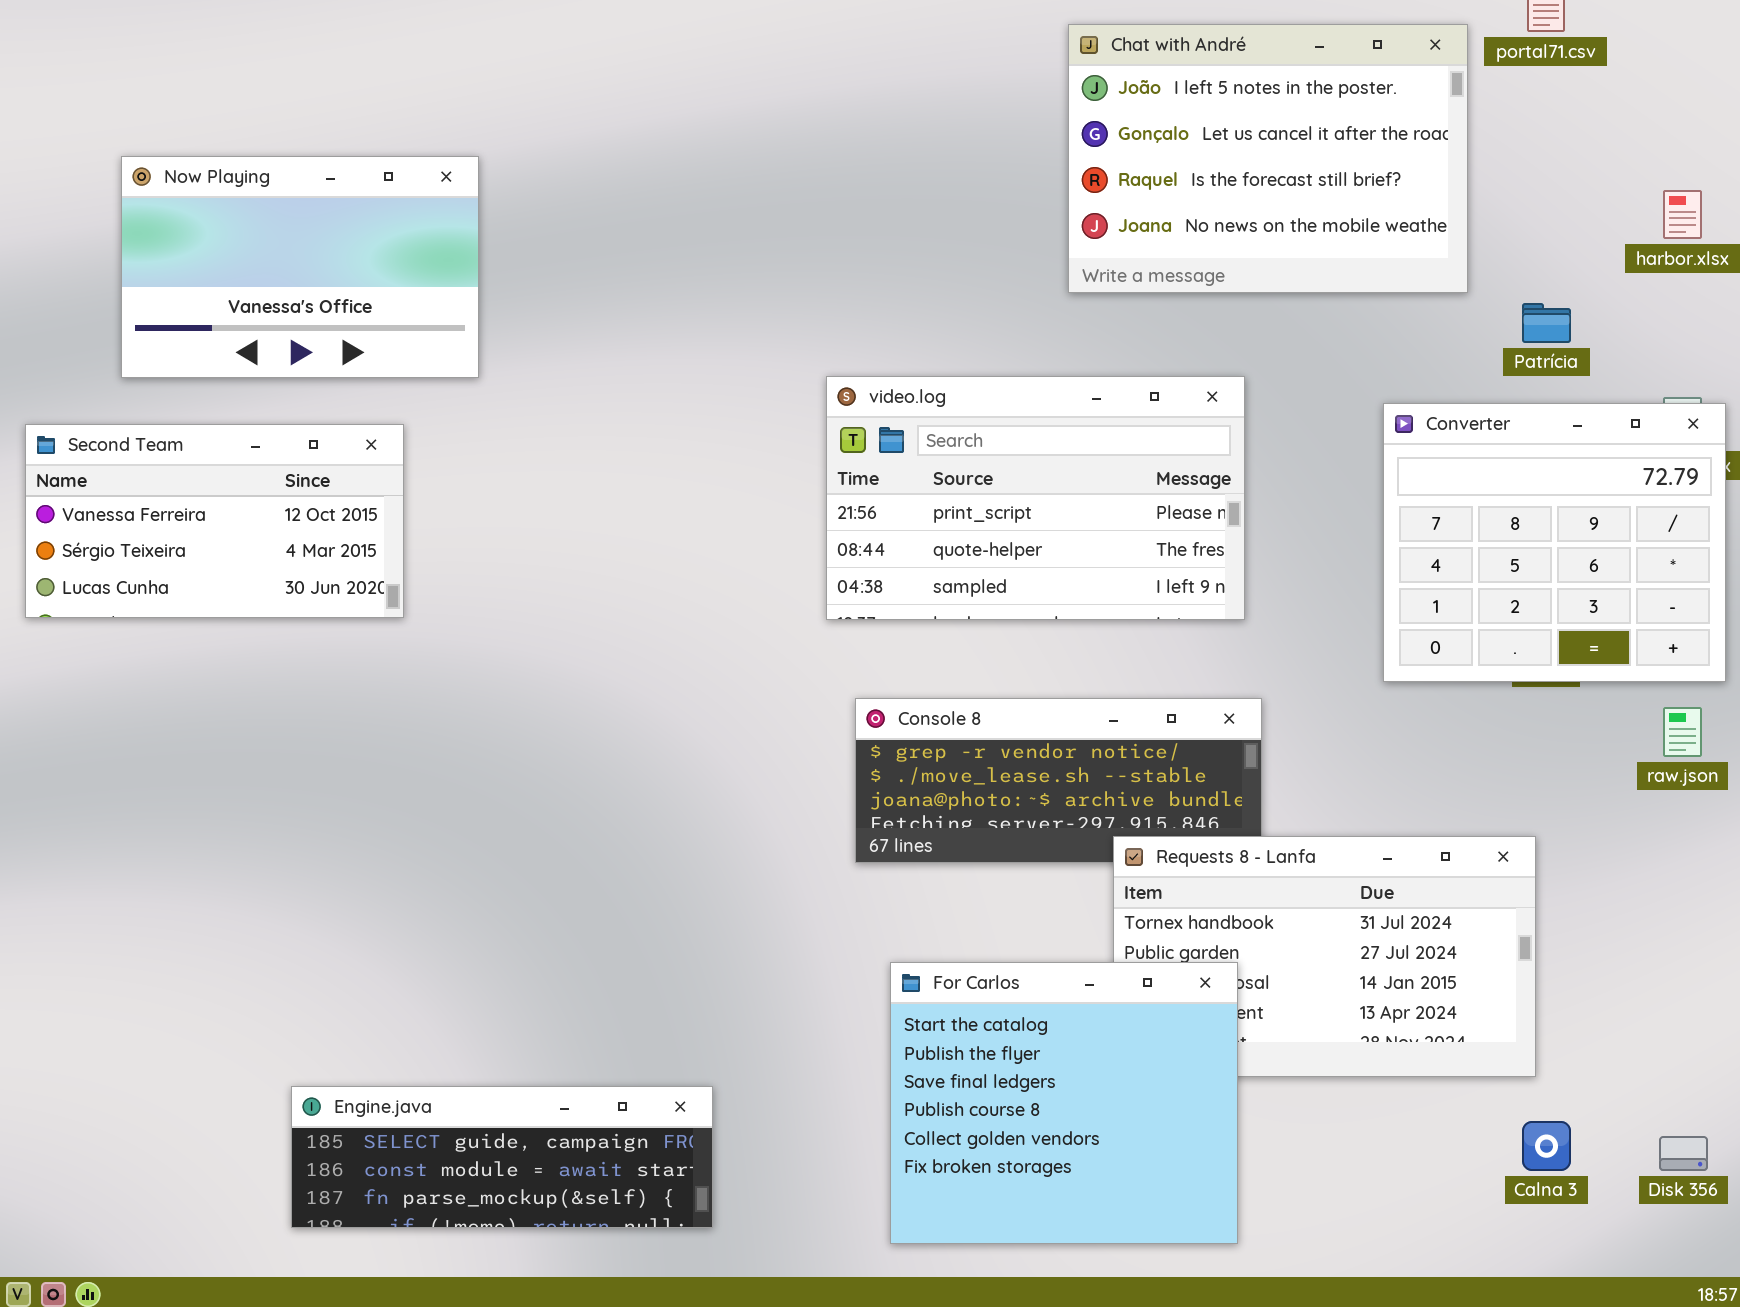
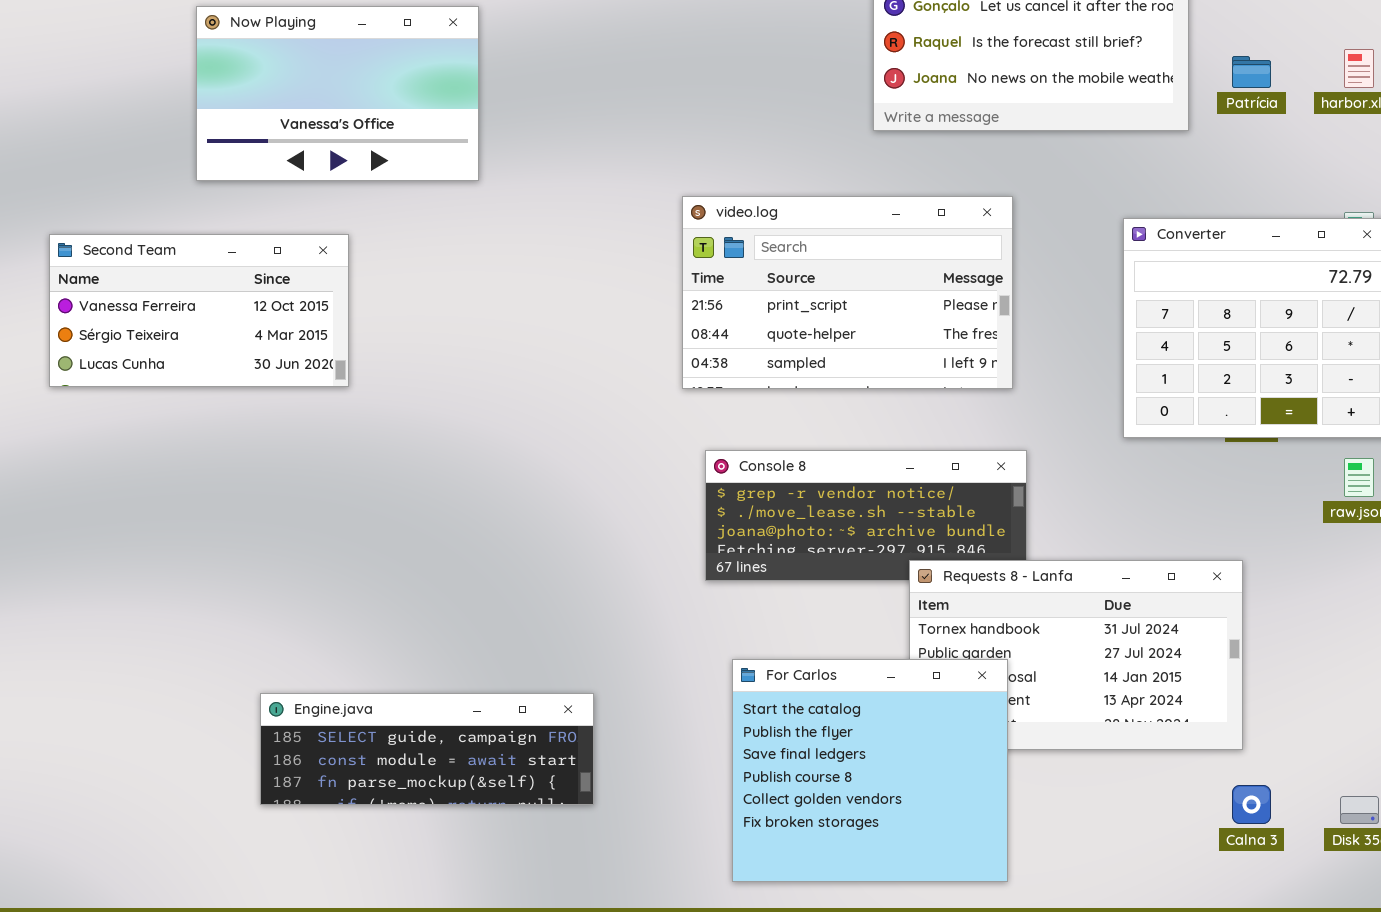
Now Playing: [121,156,479,378] -> [196,6,479,181], moved
Patrícia: [1522,303,1571,343] -> [1232,56,1271,88], moved
Engine.java: [291,1086,713,1228] -> [260,693,594,805], moved

